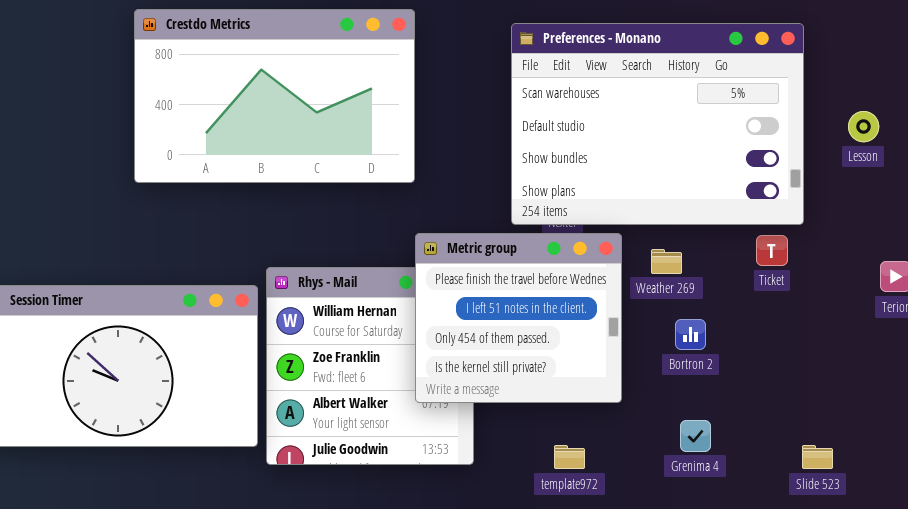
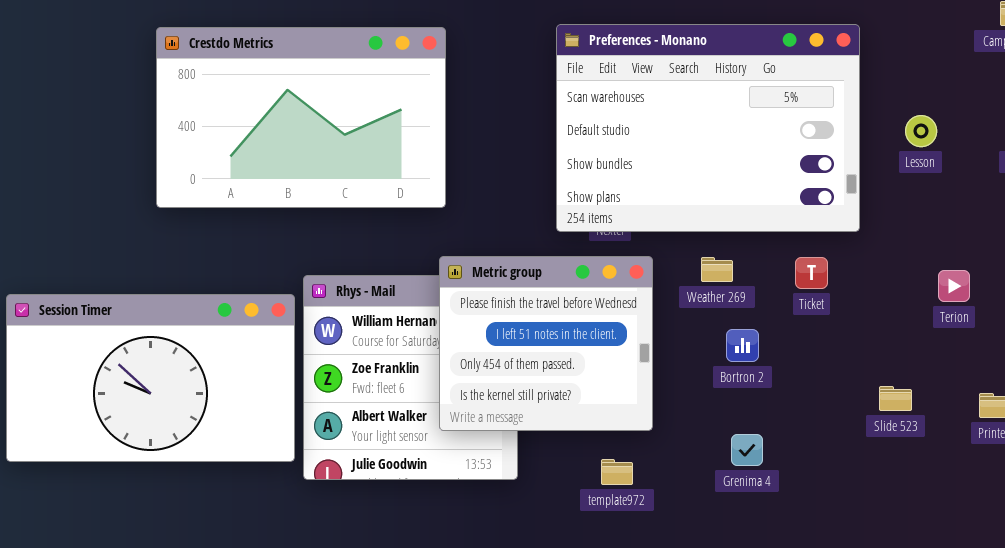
Crestdo Metrics: [134,9,415,183] -> [156,27,446,208], moved
Metric group: [415,233,622,403] -> [439,256,653,431], moved
Ticket: [756,235,788,266] -> [795,257,828,289], moved
Slide 523: [802,445,833,469] -> [879,386,912,411], moved

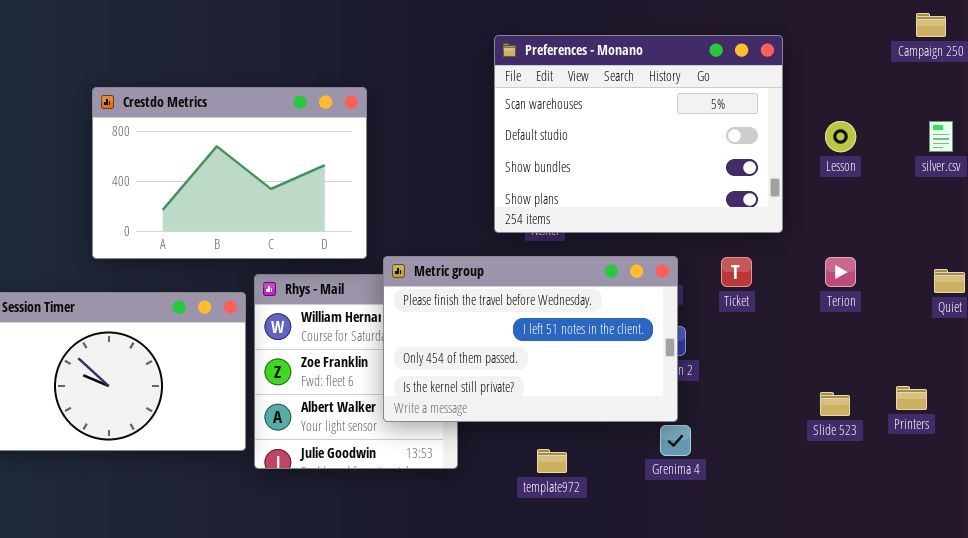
Crestdo Metrics: [156,27,446,208] -> [92,87,367,259], moved
Metric group: [439,256,653,431] -> [383,256,678,422], resized
Terion: [938,270,970,302] -> [825,257,856,287], moved
Slide 523: [879,386,912,411] -> [820,392,850,416], moved

